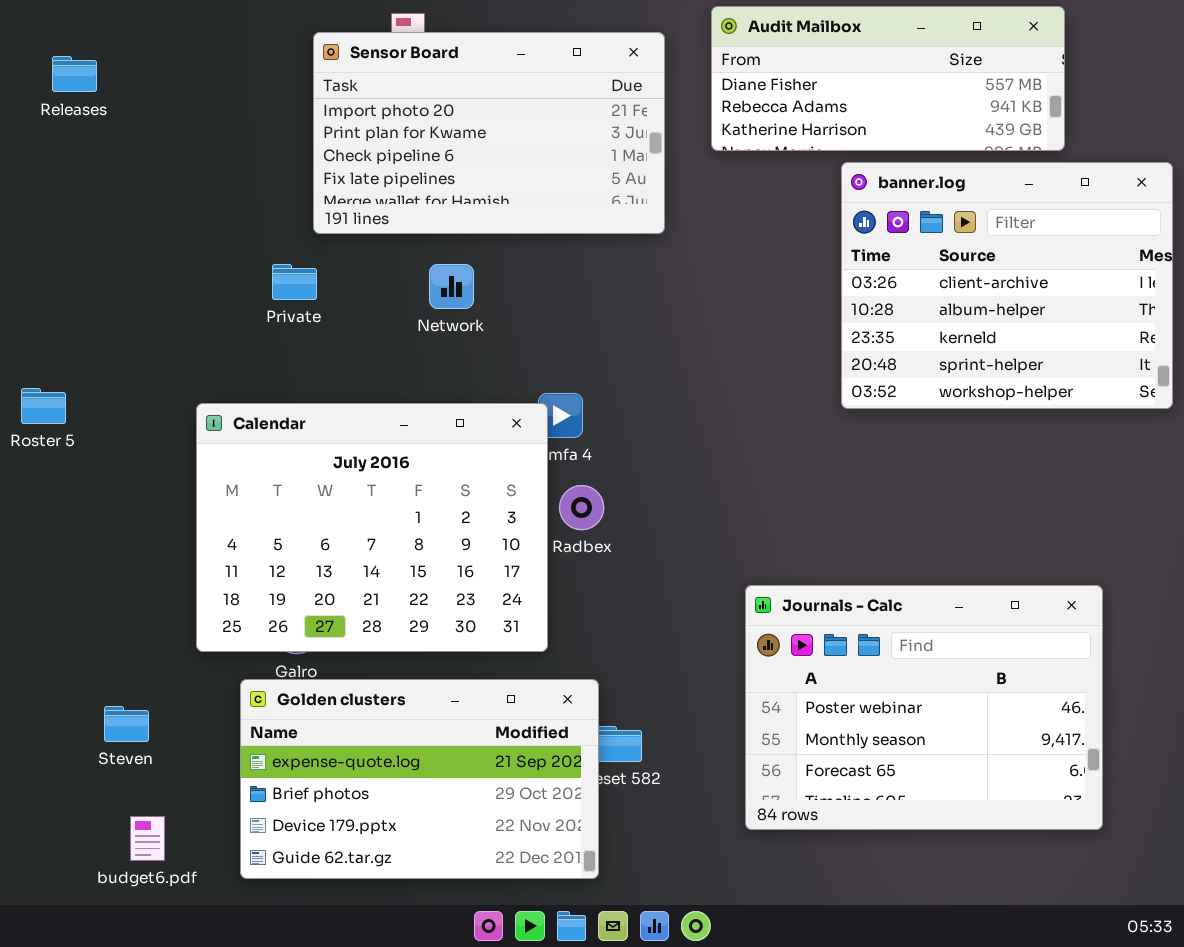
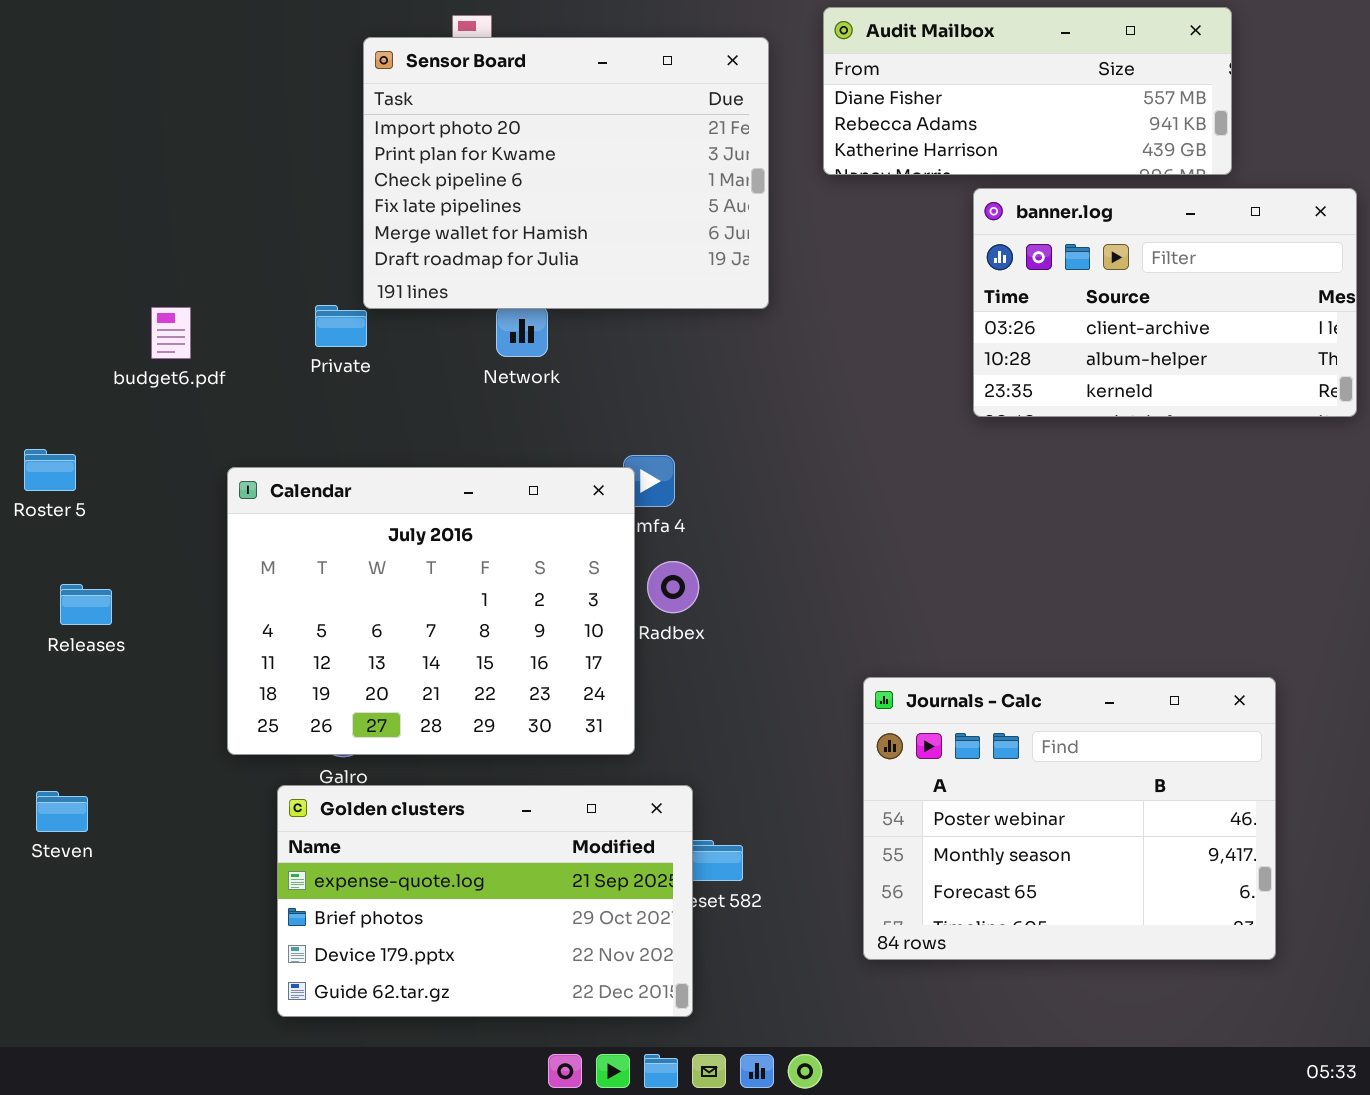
Sensor Board: [313,32,665,234] -> [363,37,769,309], resized
Releases: [52,56,97,92] -> [60,584,112,625], moved
banner.log: [841,162,1173,409] -> [973,188,1357,417], resized
Steven: [104,706,149,742] -> [36,791,88,832], moved
budget6.pdf: [130,816,165,861] -> [151,307,191,359], moved

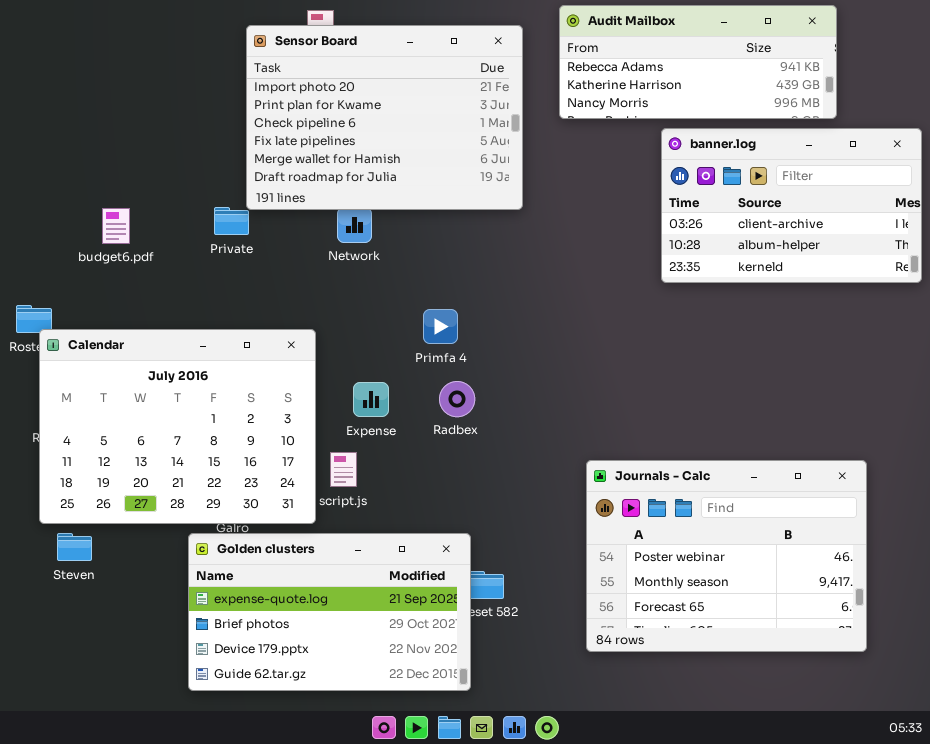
Audit Mailbox: [823,7,1232,175] -> [559,5,837,119], scrolled down 1 row
Calendar: [227,467,635,755] -> [39,329,316,524], moved
Steven: [36,791,88,832] -> [57,533,92,561], moved

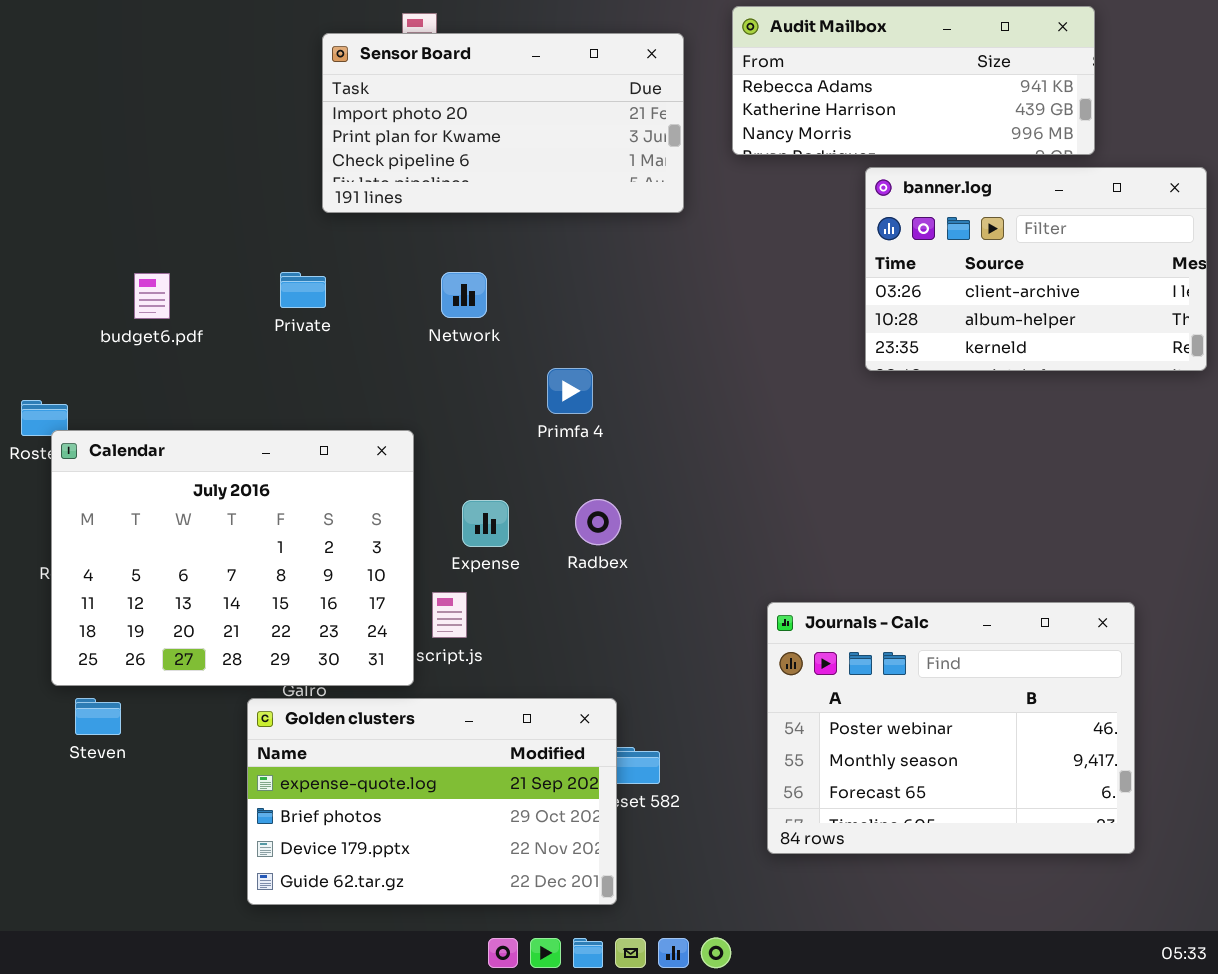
Sensor Board: [246,25,523,210] -> [322,33,684,213], resized
Primfa 4: [423,309,458,344] -> [547,368,593,414], moved

